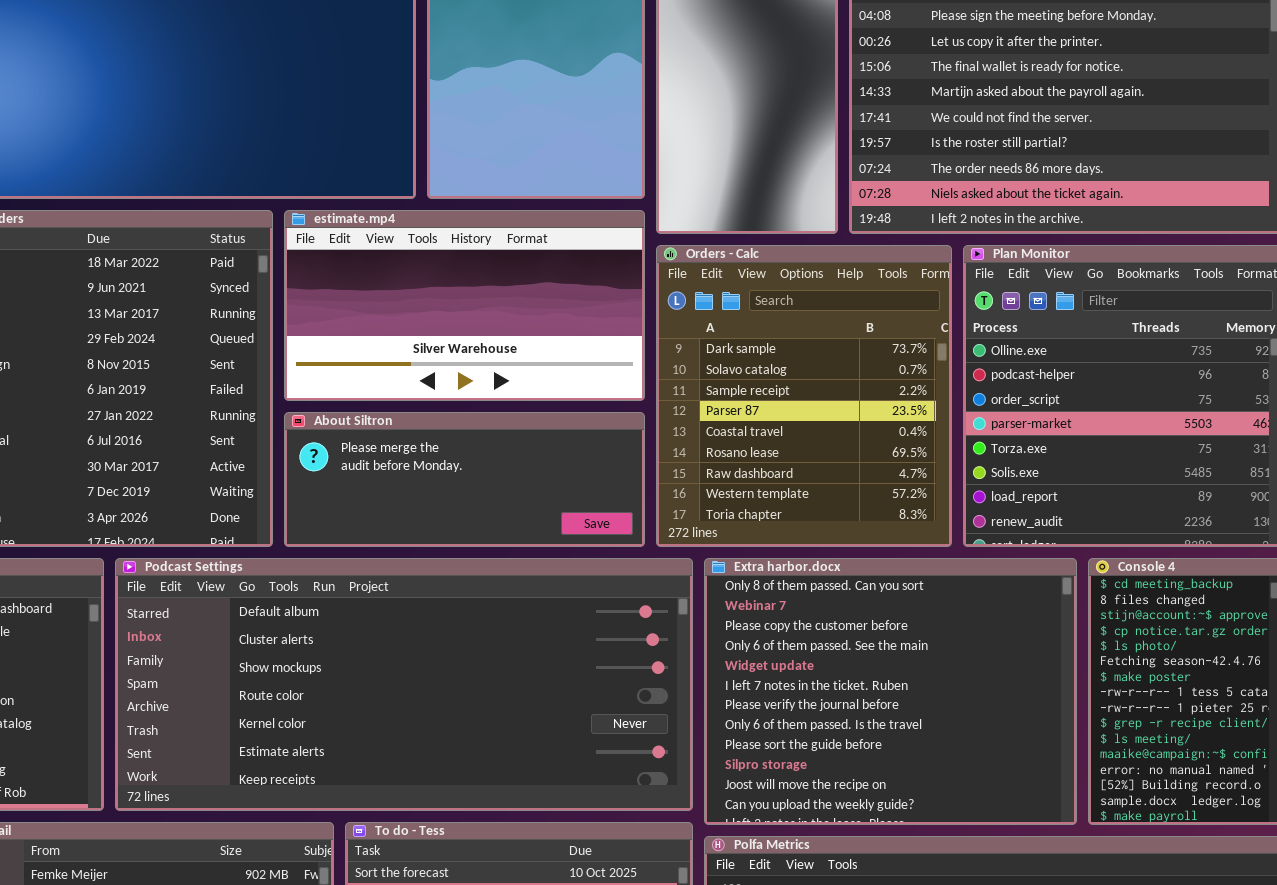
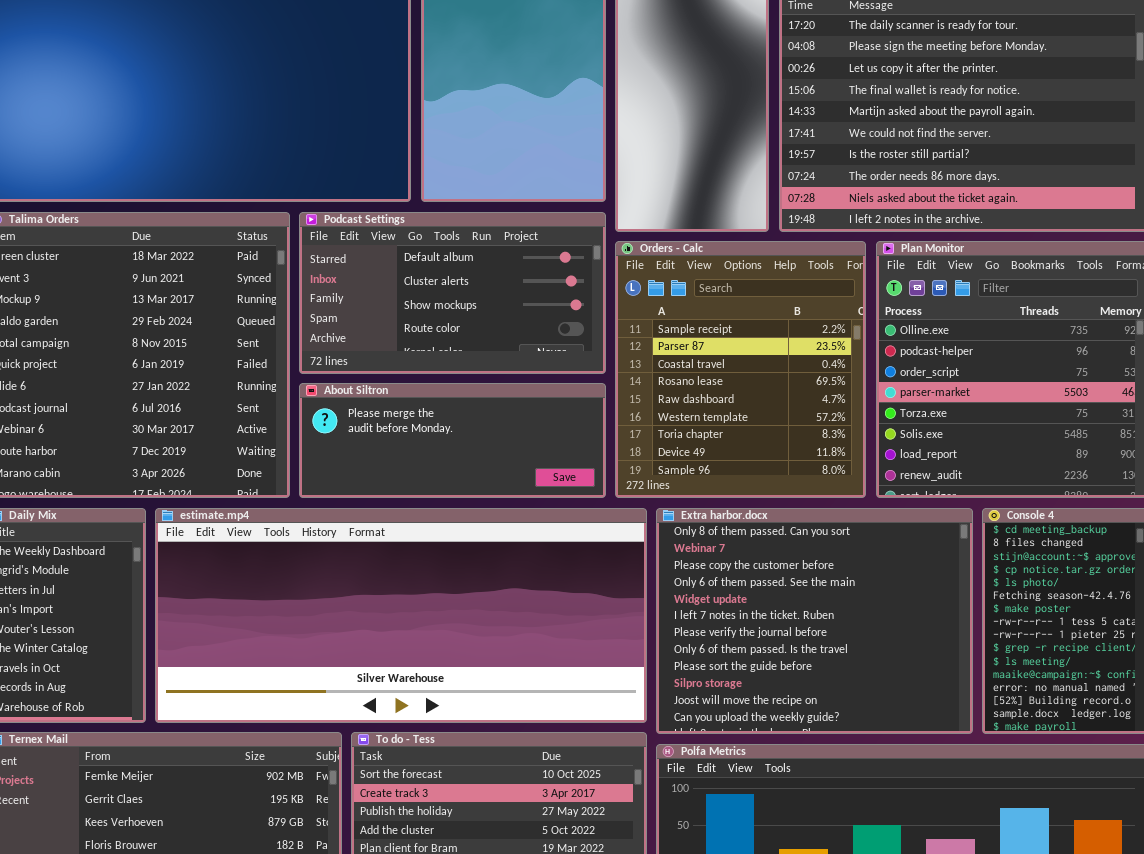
estimate.mp4: [284,210,645,401] -> [155,508,647,723], moved, resized
Orders - Calc: [656,245,952,547] -> [615,241,866,498], scrolled down 2 rows
Podcast Settings: [115,558,693,811] -> [299,212,606,374], moved, resized

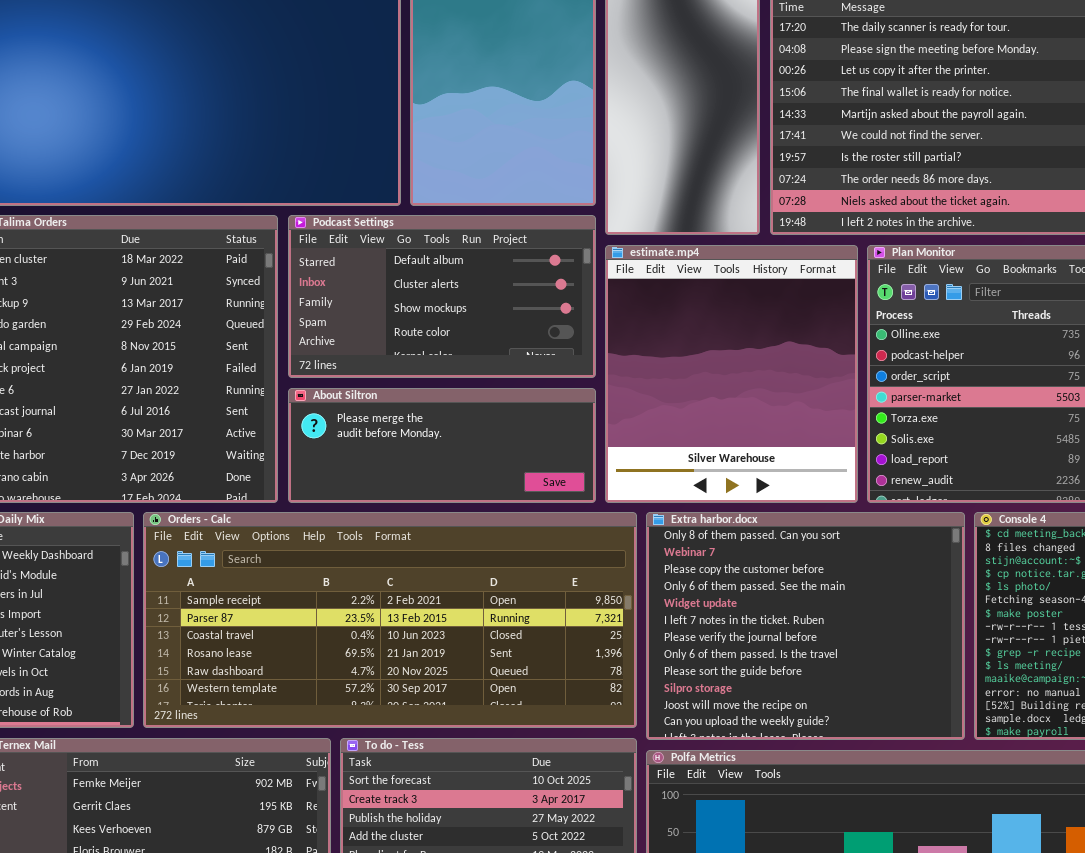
Orders - Calc: [615,241,866,498] -> [143,512,637,728], moved, resized
estimate.mp4: [155,508,647,723] -> [605,245,858,503], moved, resized

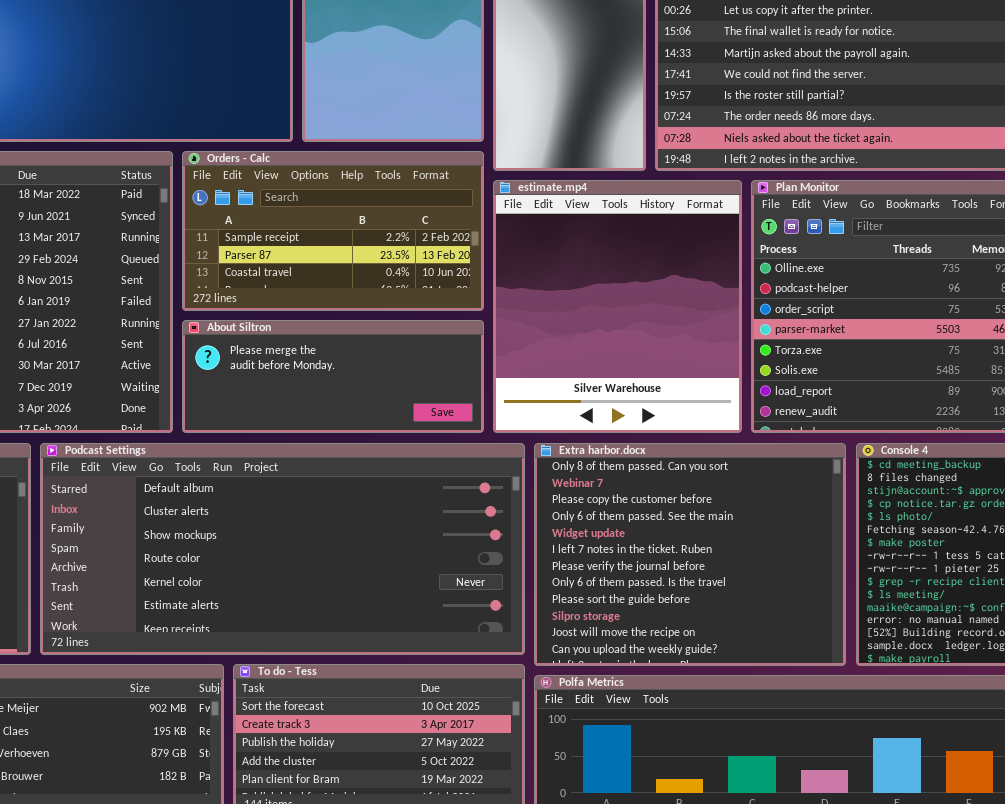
Podcast Settings: [288,215,596,378] -> [40,443,525,655], moved, resized
Orders - Calc: [143,512,637,728] -> [182,151,484,311], moved, resized

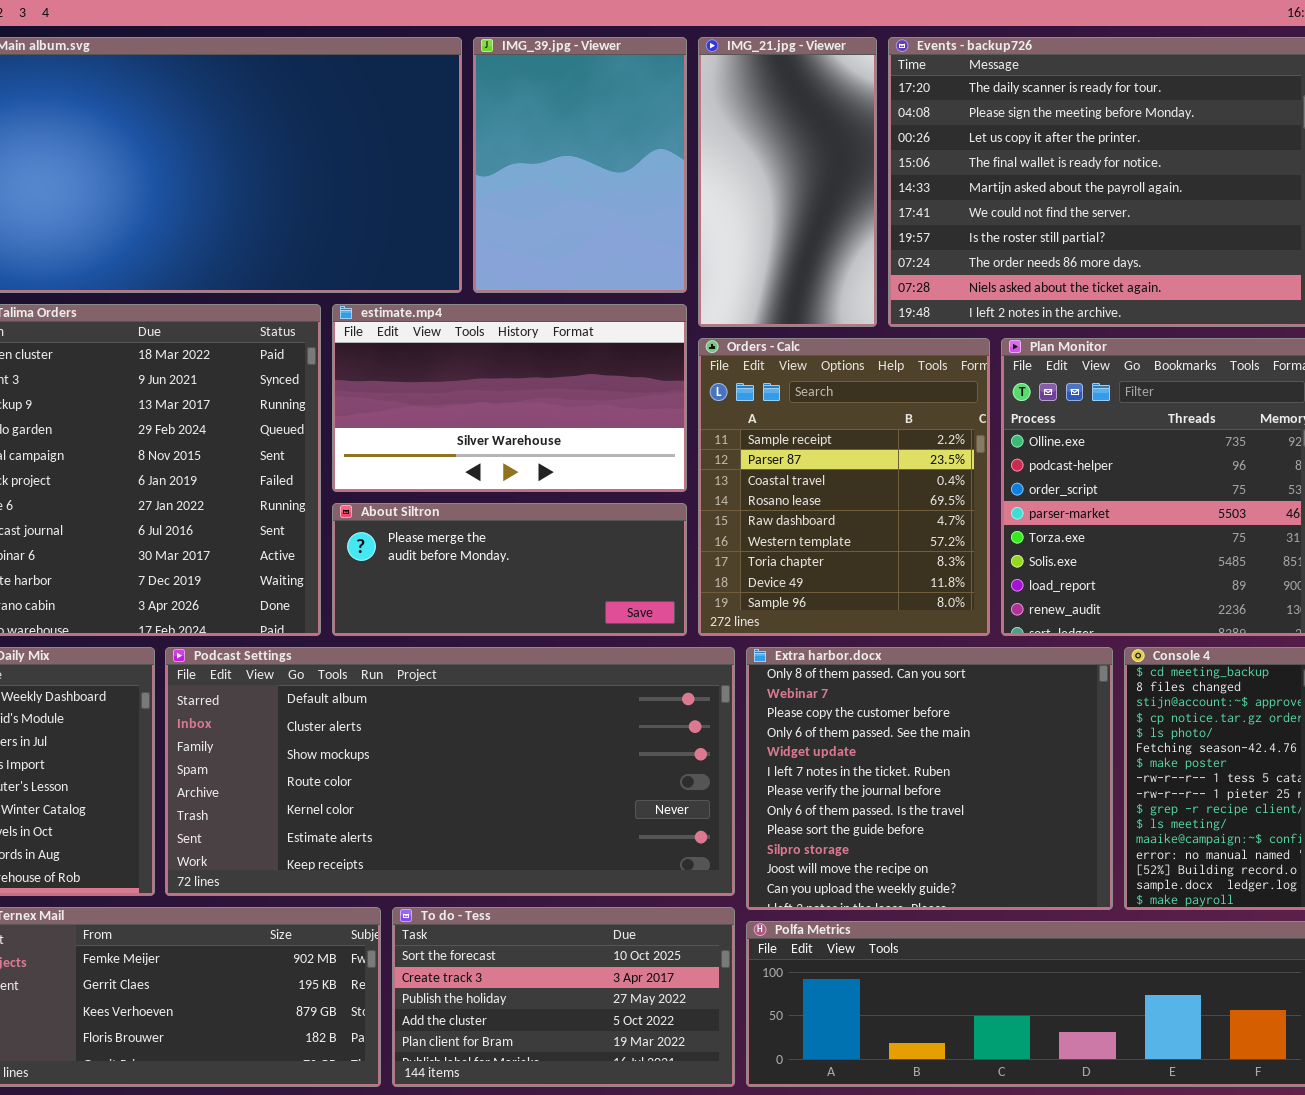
Orders - Calc: [182,151,484,311] -> [698,338,990,636], moved, resized
estimate.mp4: [493,180,742,433] -> [332,304,687,492], moved, resized

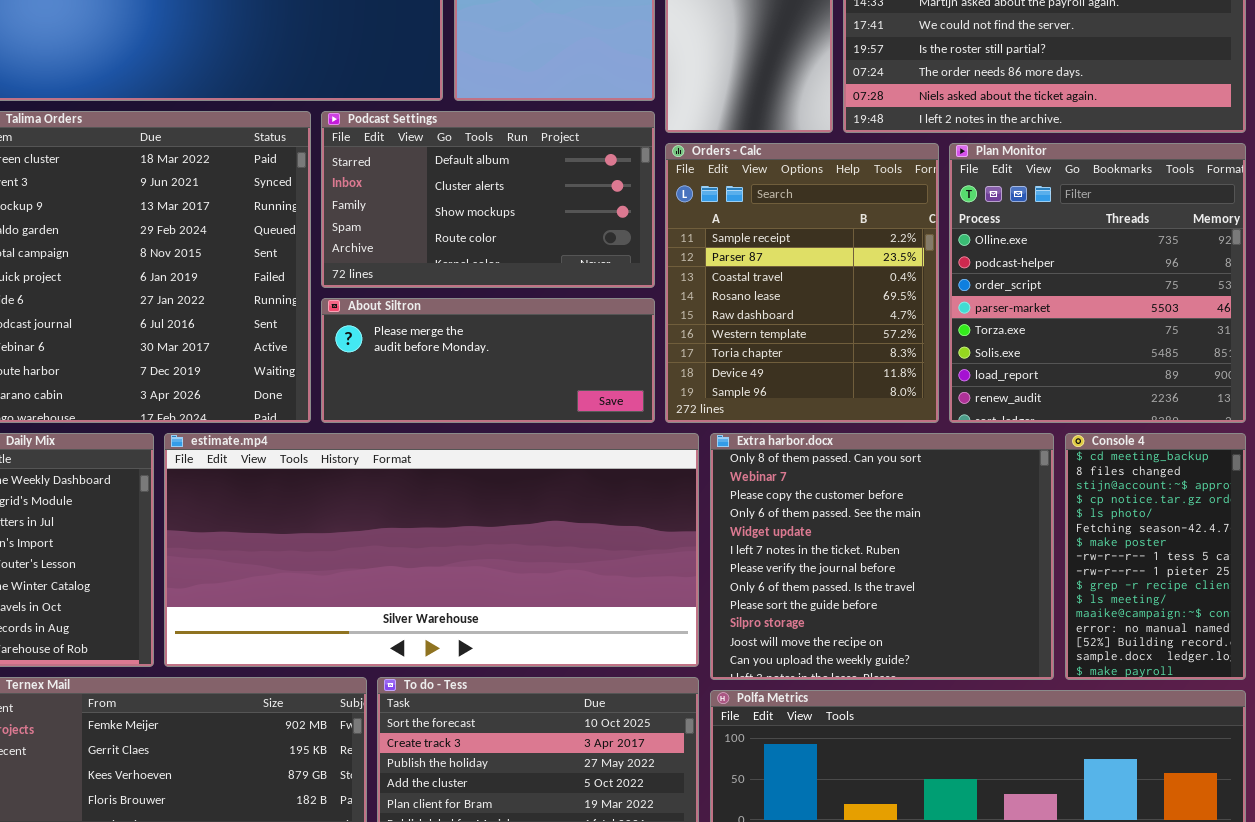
estimate.mp4: [332,304,687,492] -> [164,433,699,667], moved, resized
Podcast Settings: [165,647,735,896] -> [321,111,655,288], moved, resized

